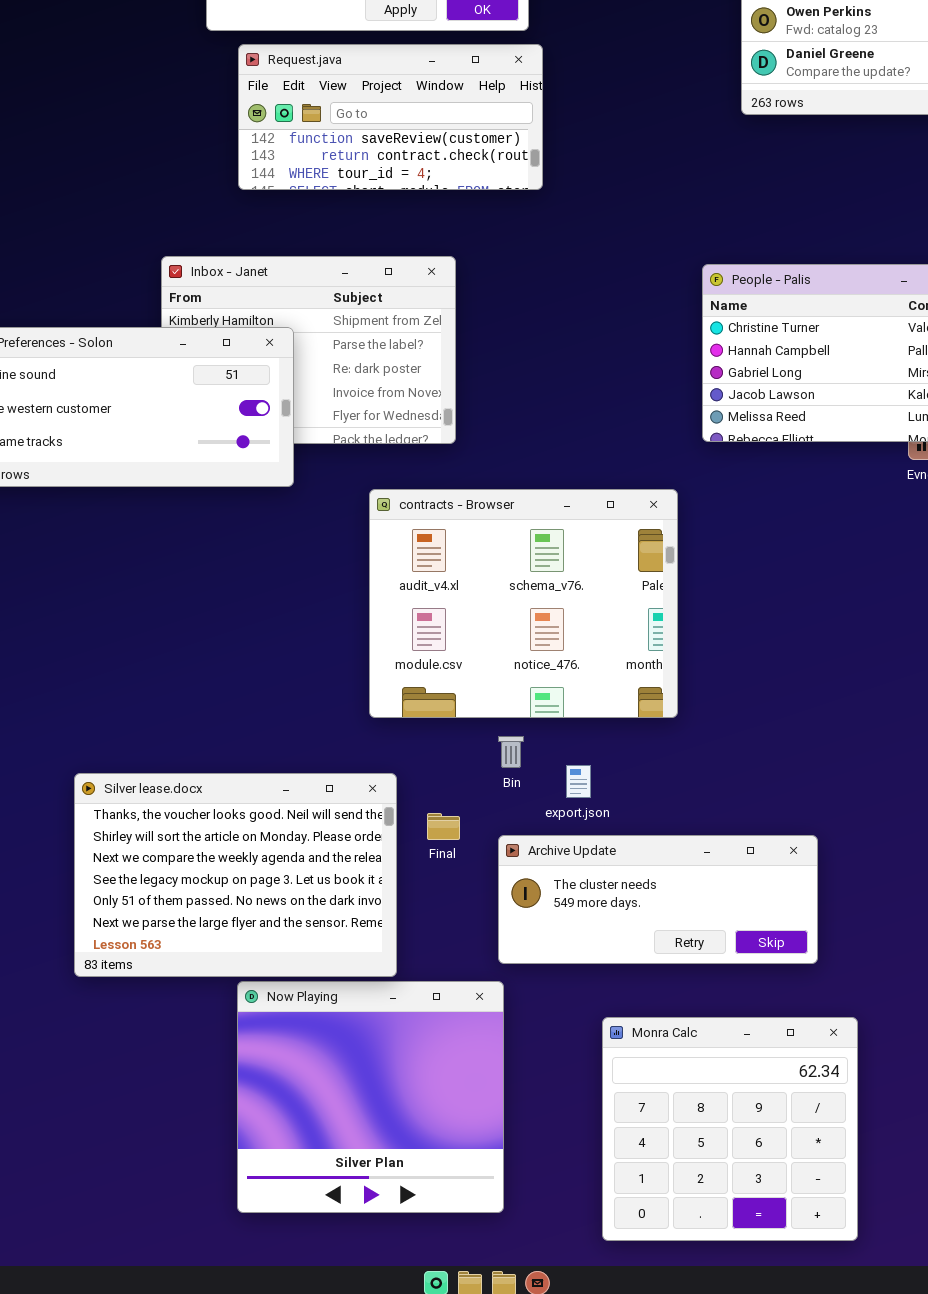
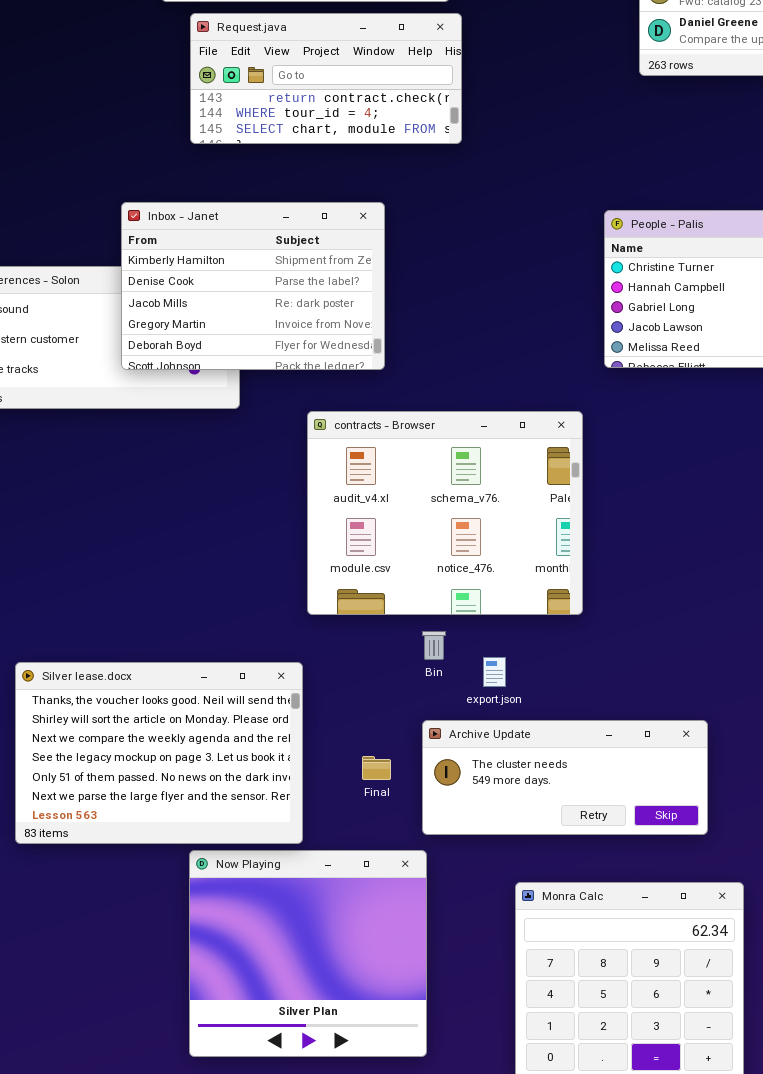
Request.java: [238,44,543,190] -> [190,13,462,144], scrolled down 1 row
Inbox - Janet: [161,256,456,444] -> [121,202,385,370], raised
Silver lease.docx: [74,773,397,977] -> [15,662,303,844], moved
Final: [427,813,460,840] -> [362,756,391,780], moved

